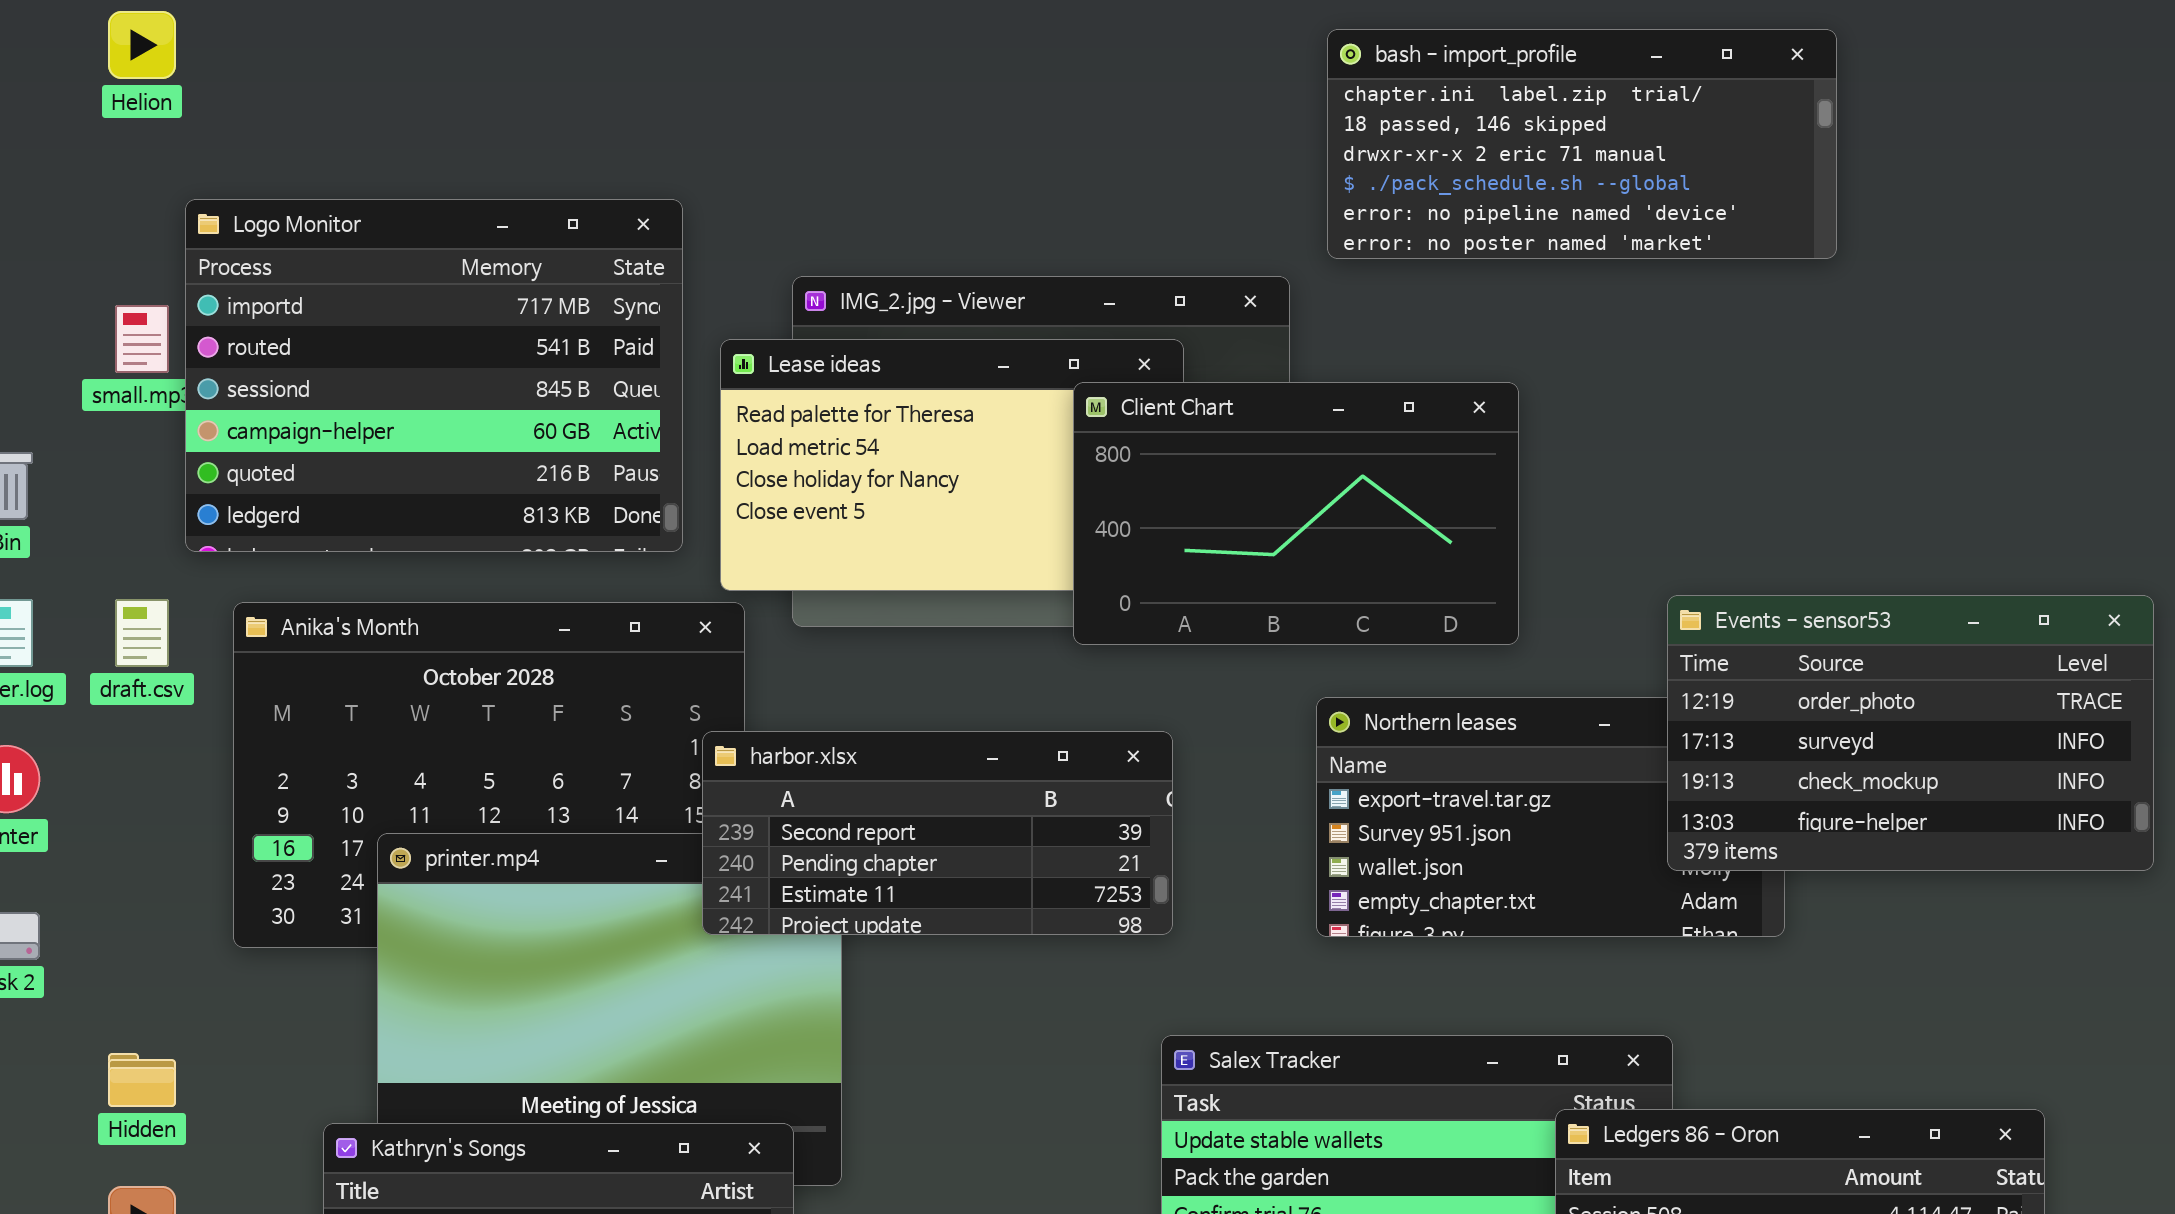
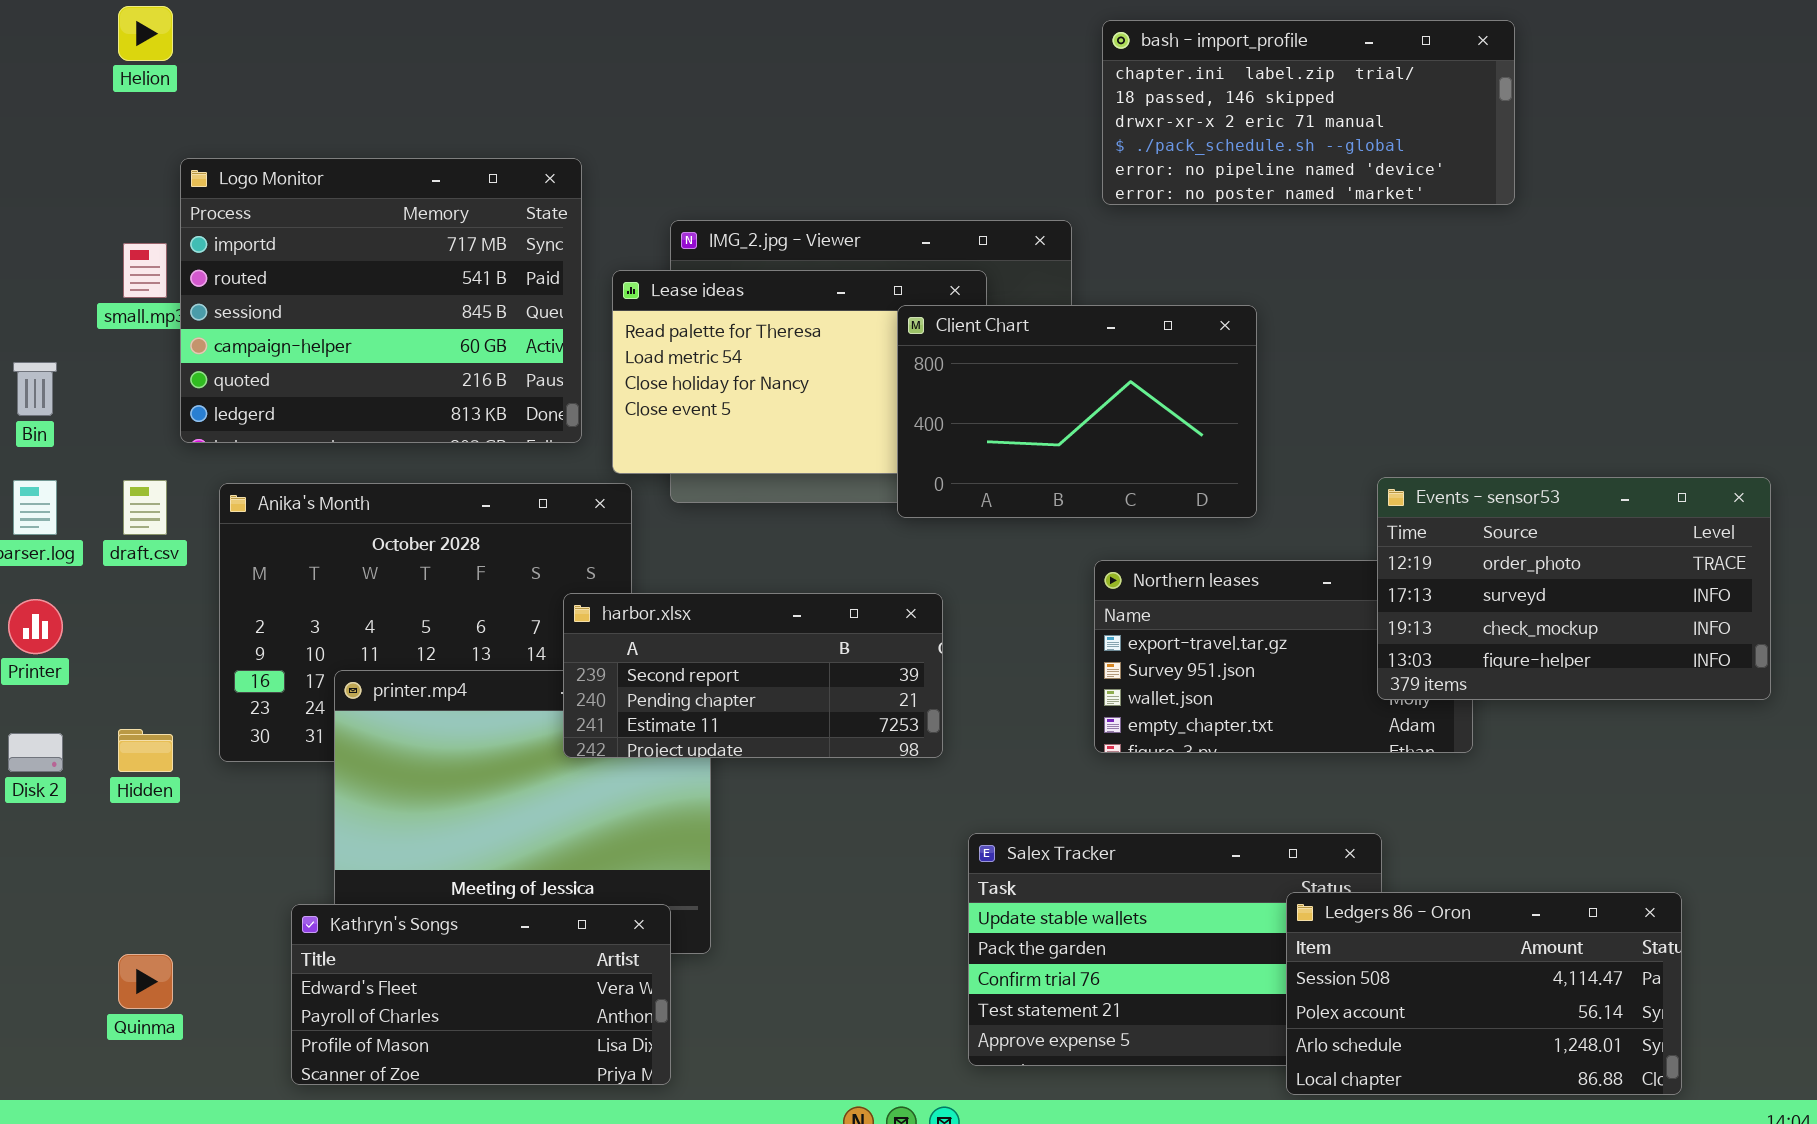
harbor.xlsx: [702,731,1173,935] -> [563,593,943,758], moved
Hidden: [108,1053,176,1107] -> [118,729,173,772], moved

